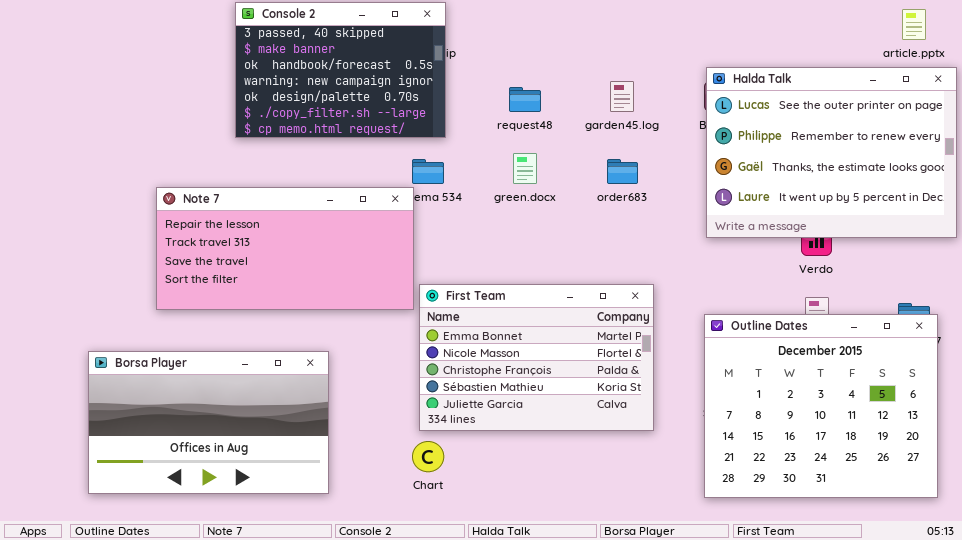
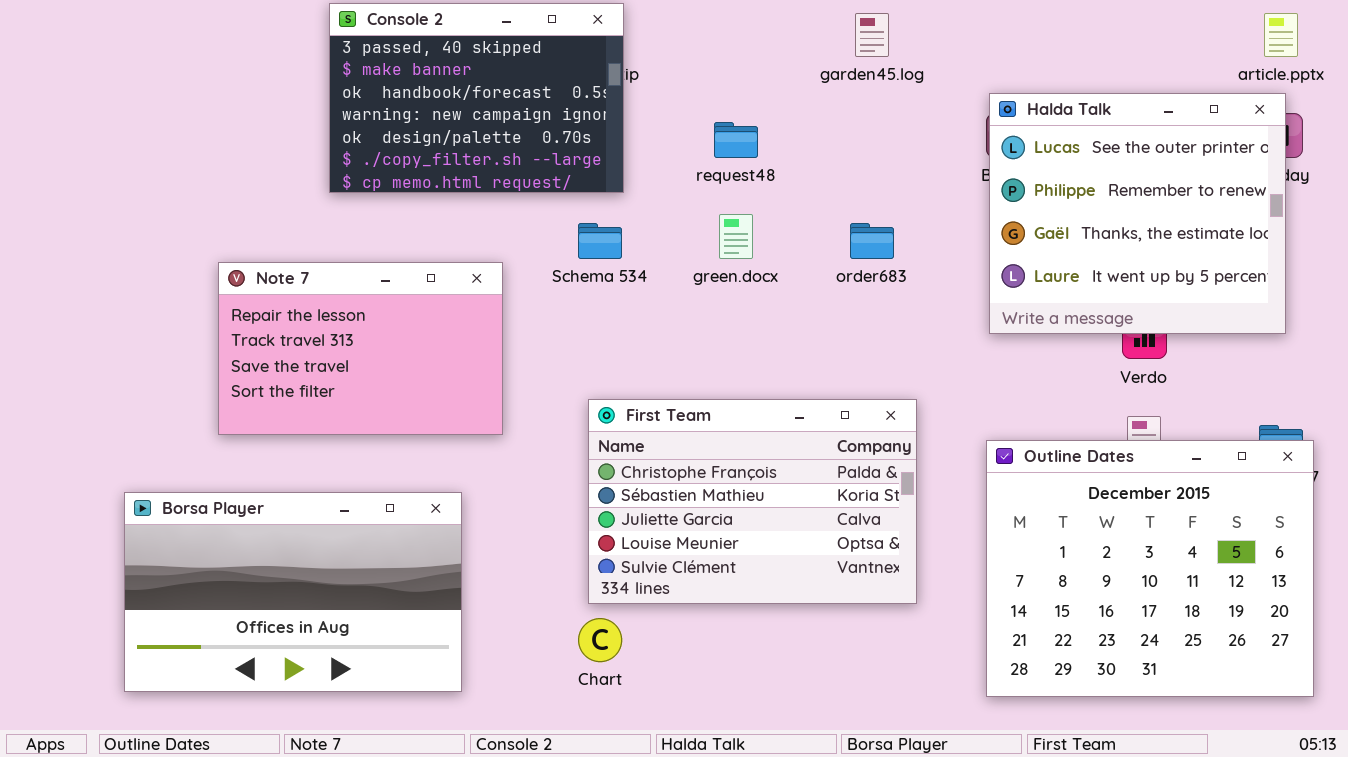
Halda Talk: [706,67,957,238] -> [989,93,1286,334], resized
garden45.log: [610,81,634,112] -> [855,13,889,57], moved
Note 7: [156,187,414,310] -> [218,262,503,435], resized
First Team: [419,284,654,431] -> [588,399,917,604], scrolled down 2 rows

